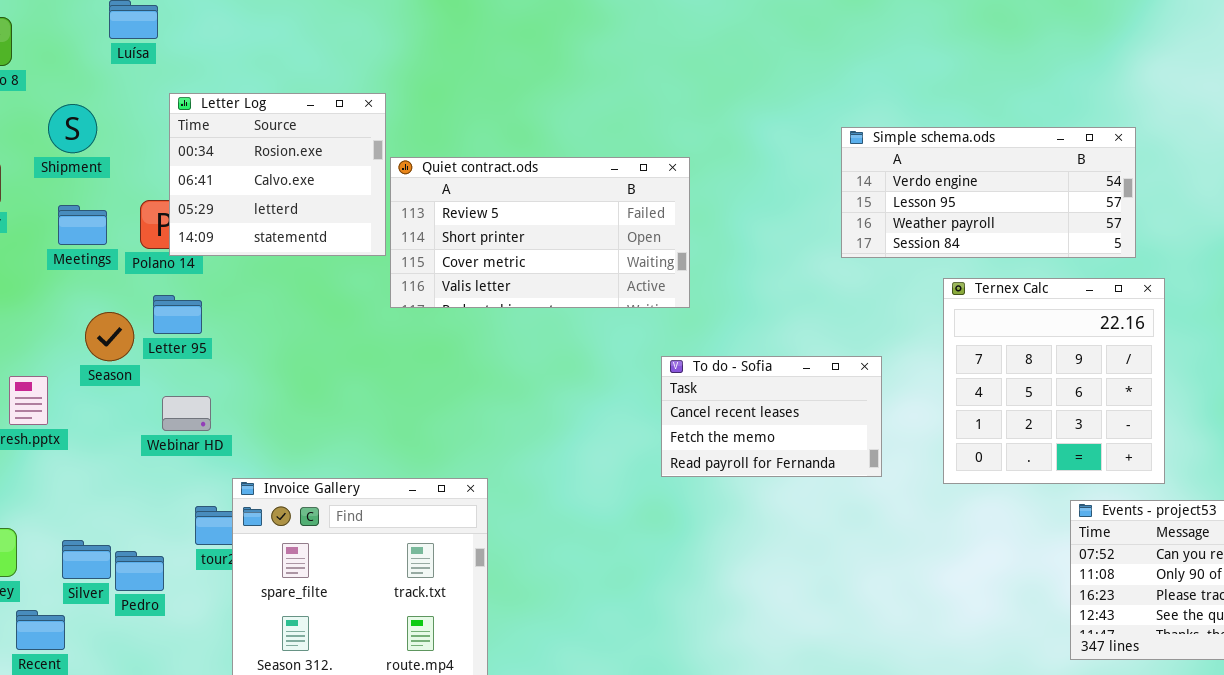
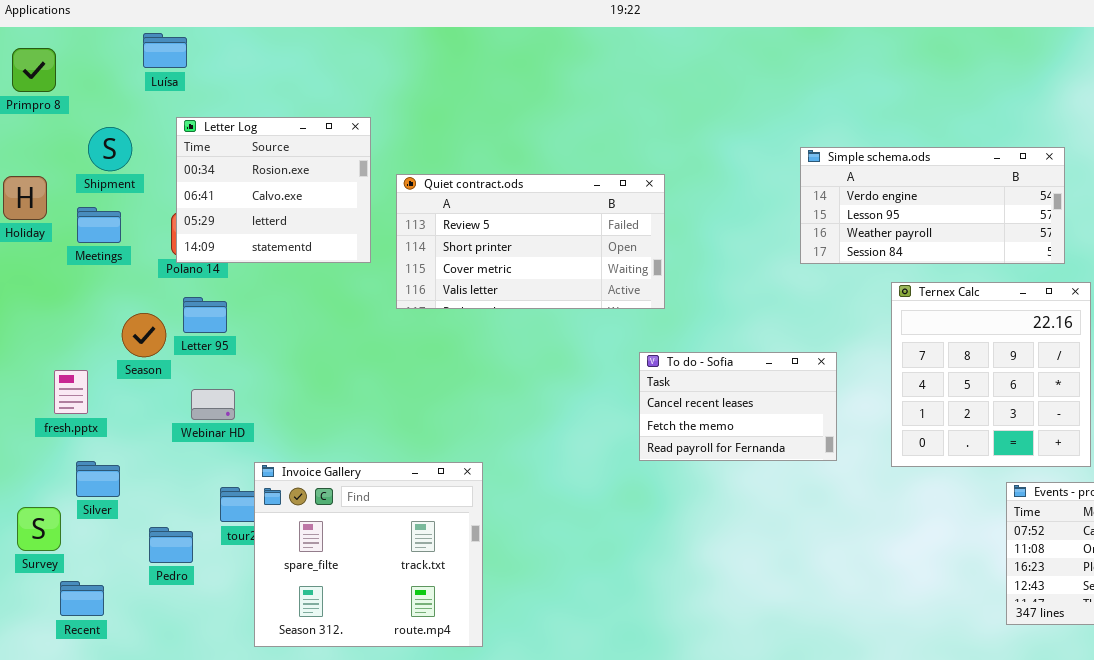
Letter Log: [169,93,386,256] -> [176,117,371,263], moved
Meetings: [58,205,107,245] -> [77,207,121,243], moved
Silver: [62,540,111,579] -> [76,461,120,497], moved

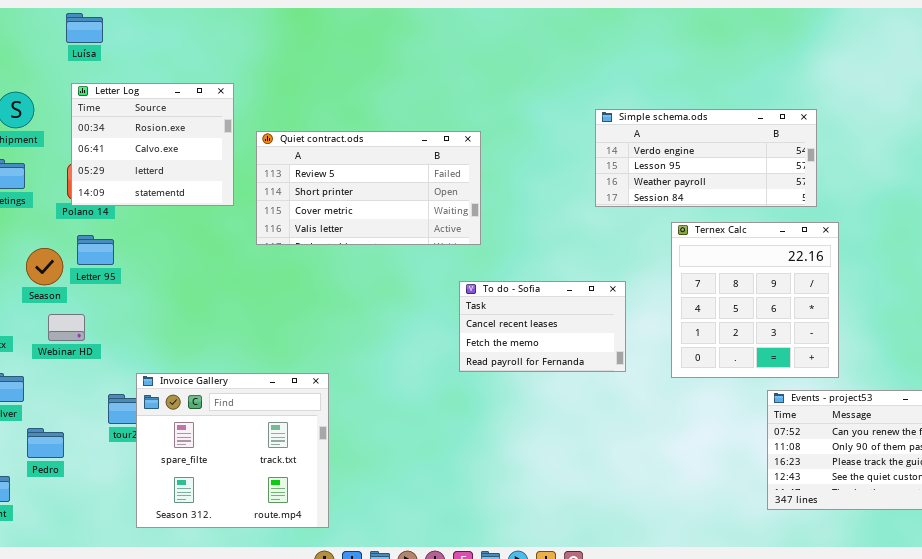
Luísa: [143,33,187,68] -> [66,13,103,43], moved
Webinar HD: [191,389,235,420] -> [48,314,85,341], moved
Pedro: [149,527,193,563] -> [27,428,64,458], moved

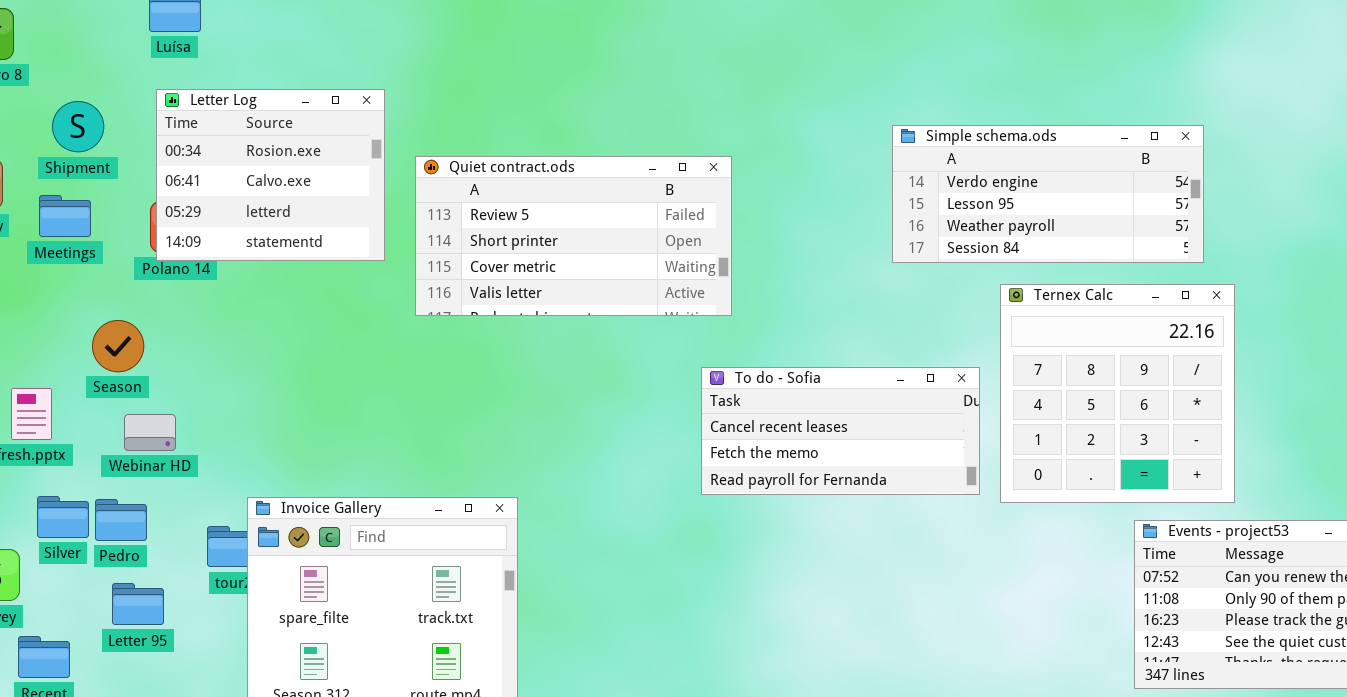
Letter 95: [77,235,114,265] -> [112,583,164,625], moved
To do - Sofia: [459,281,626,372] -> [701,367,980,495], resized
Pedro: [27,428,64,458] -> [95,499,147,541], moved

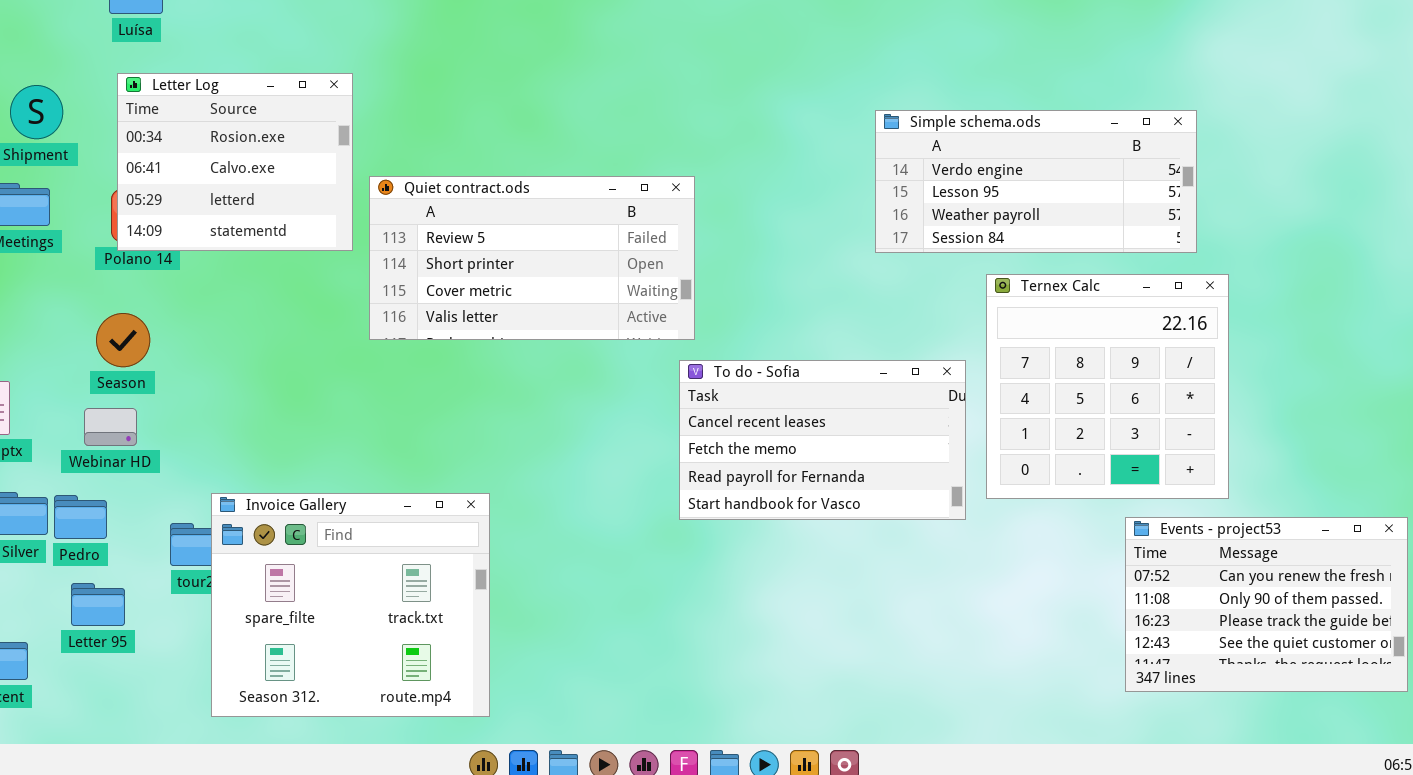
Quiet contract.ods: [415,156,732,316] -> [369,176,695,340], moved
Season: [92,320,144,372] -> [96,313,150,367], moved
To do - Sofia: [701,367,980,495] -> [679,360,966,520], resized

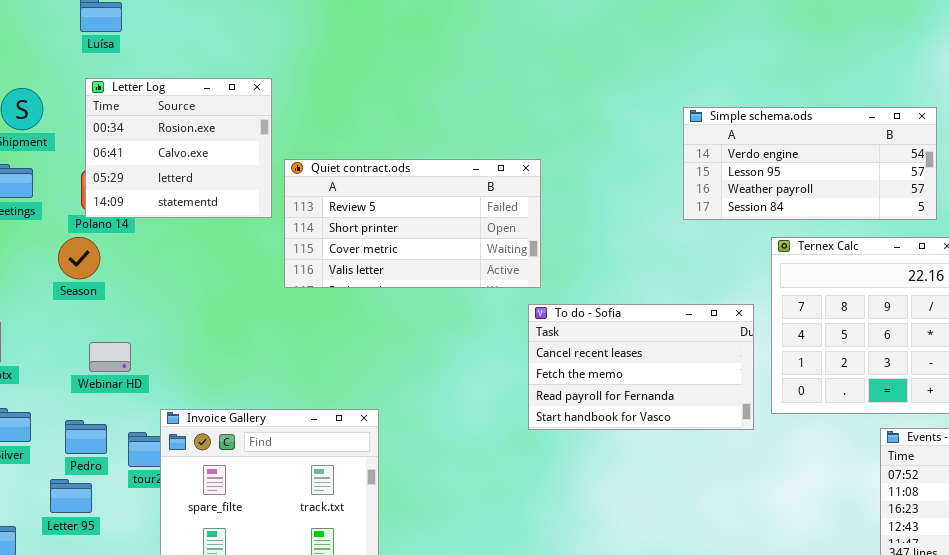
Season: [96,313,150,367] -> [58,237,100,279], moved
Webinar HD: [84,408,137,446] -> [89,342,131,372], moved
Pedro: [54,495,107,539] -> [65,420,107,454], moved

